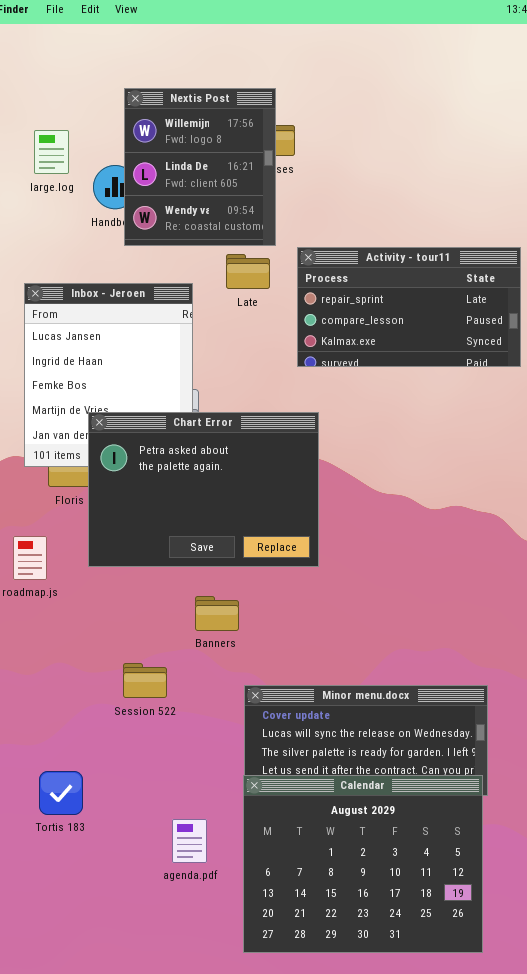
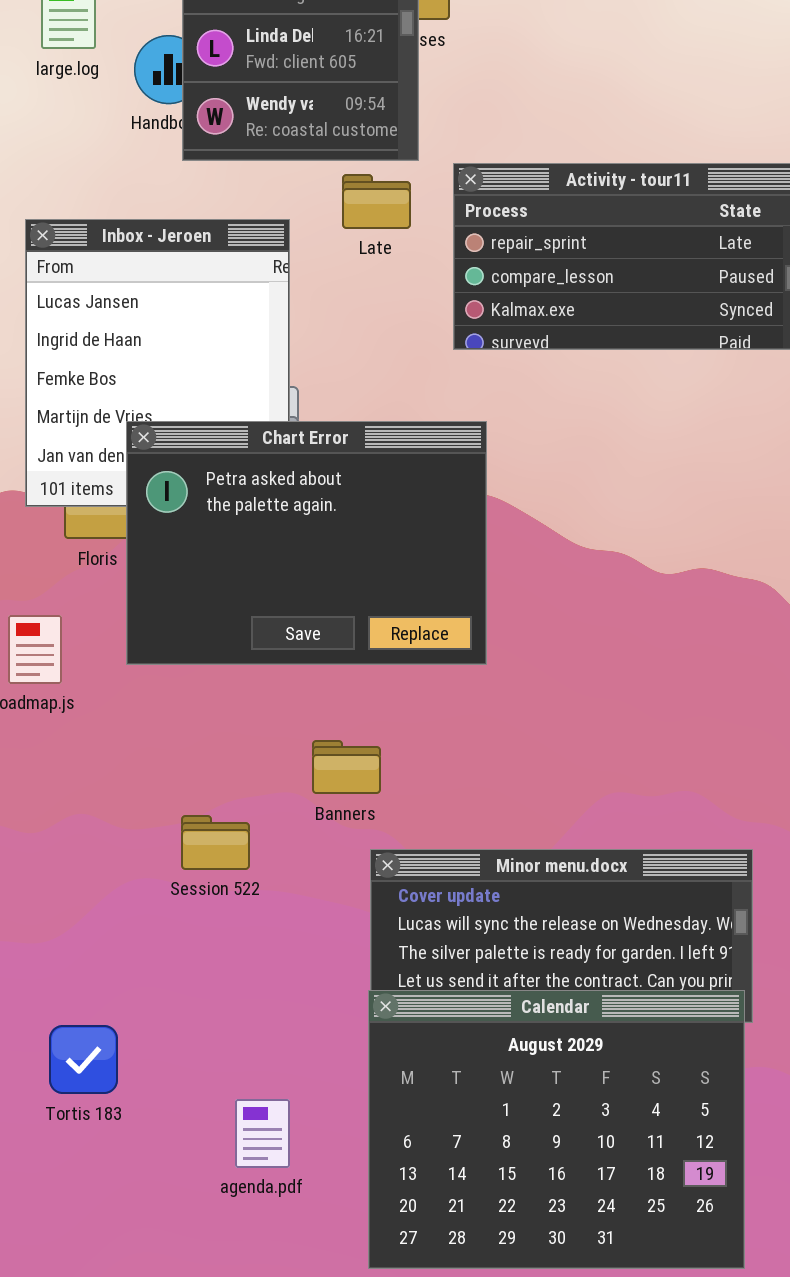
Banners: [195,596,239,631] -> [312,740,381,794], moved
Tortis 183: [39,771,83,815] -> [49,1025,118,1094], moved
agenda.pdf: [172,819,207,863] -> [235,1099,290,1168], moved

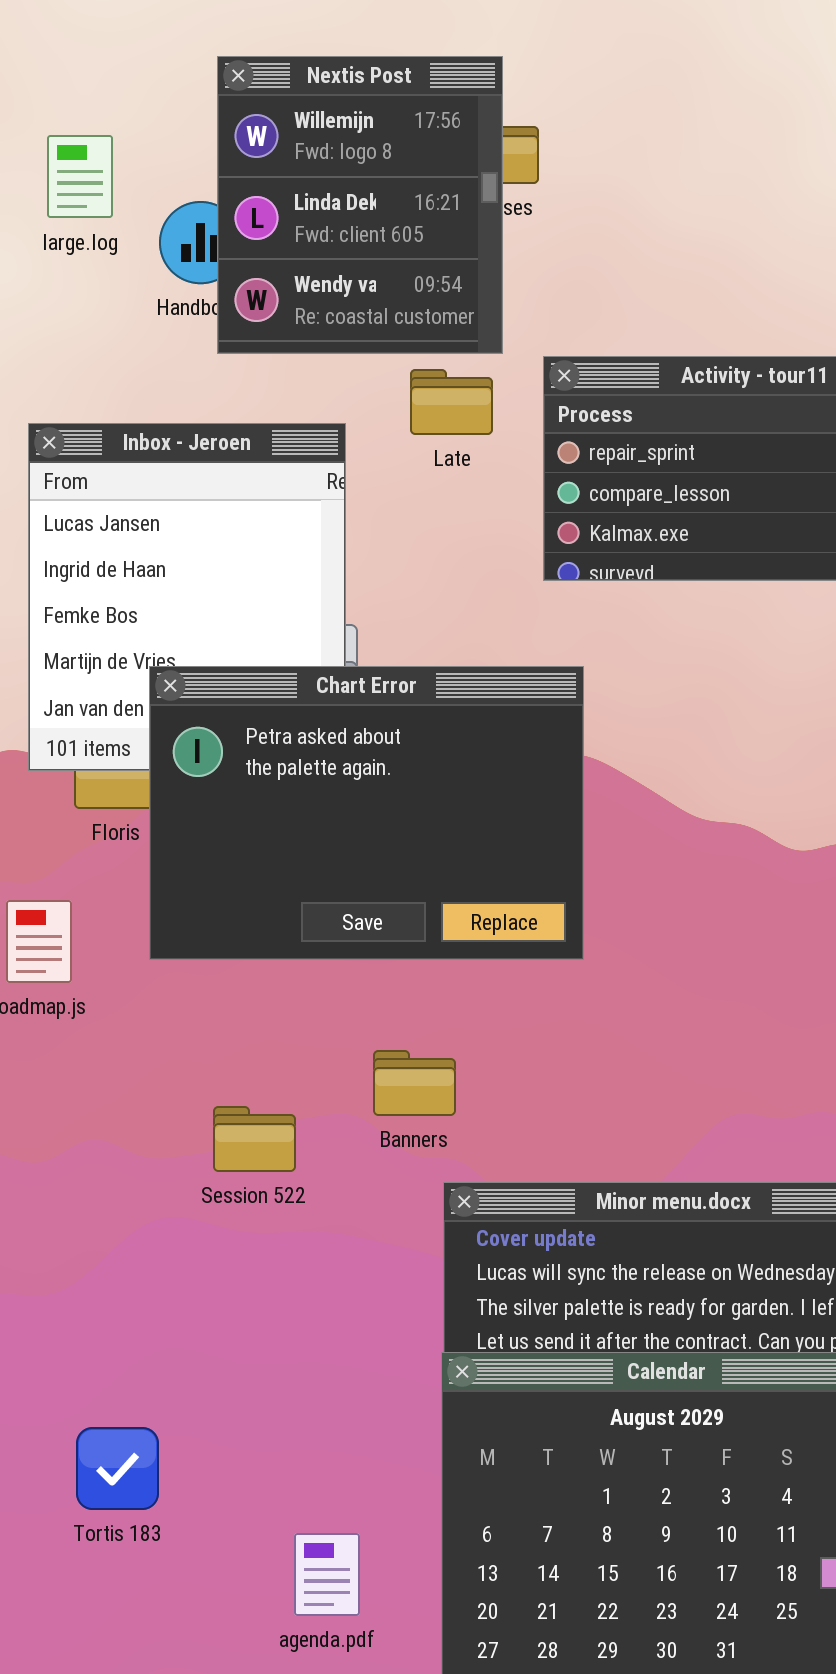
Session 522: [181,815,250,870] -> [213,1106,296,1172], moved
Tortis 183: [49,1025,118,1094] -> [76,1427,159,1510], moved
agenda.pdf: [235,1099,290,1168] -> [294,1533,360,1616], moved

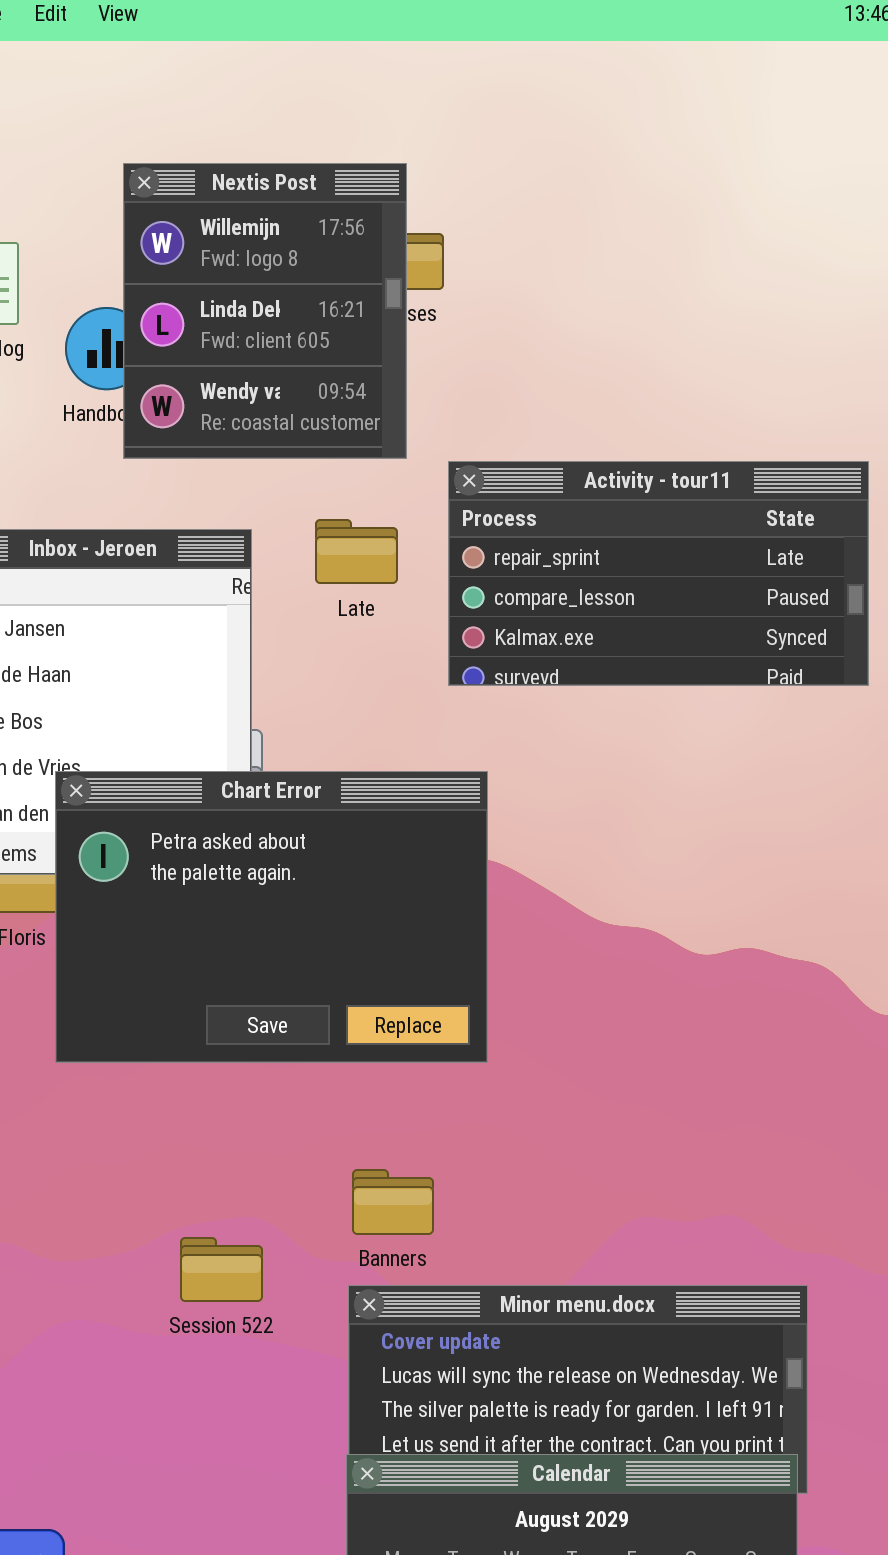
Late: [410,369,493,435] -> [315,519,398,584], moved
Banners: [373,1050,456,1116] -> [352,1169,434,1235], moved
Session 522: [213,1106,296,1172] -> [180,1237,263,1302], moved

